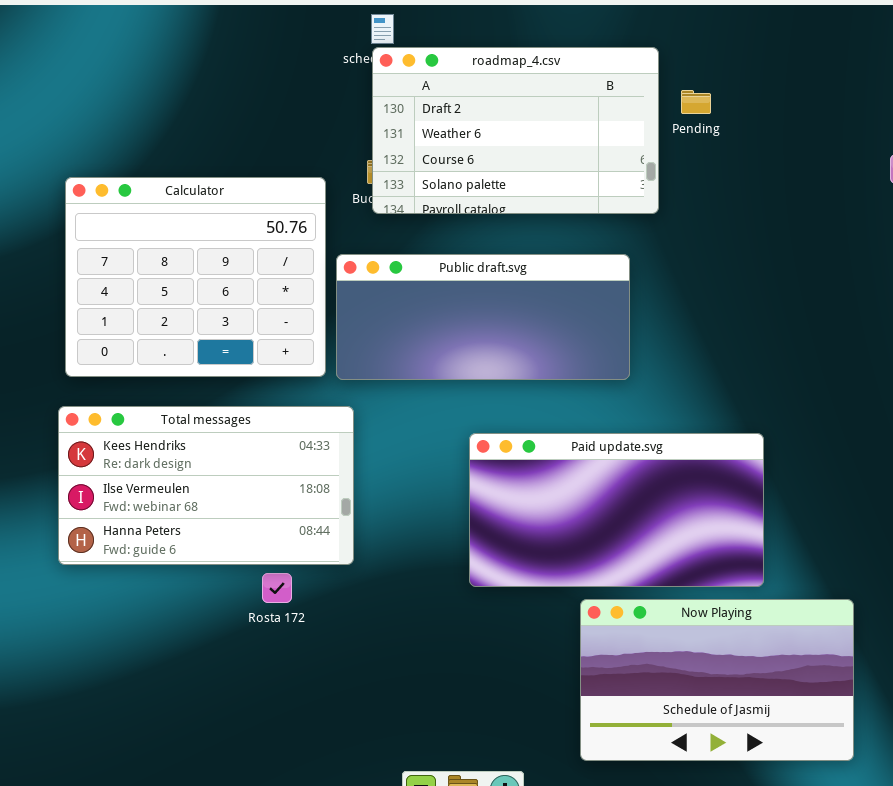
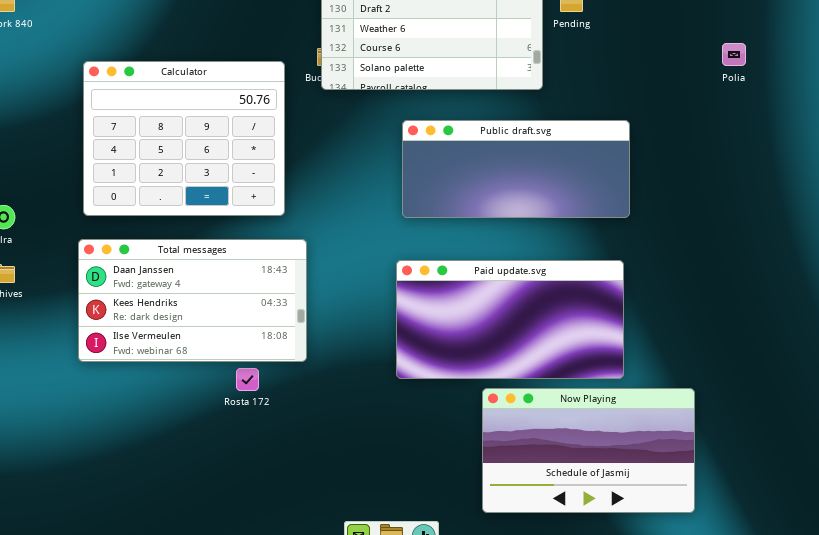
Public draft.svg: [336,254,630,380] -> [402,120,630,218], moved
Total messages: [58,406,354,565] -> [78,239,307,362], scrolled up 1 row

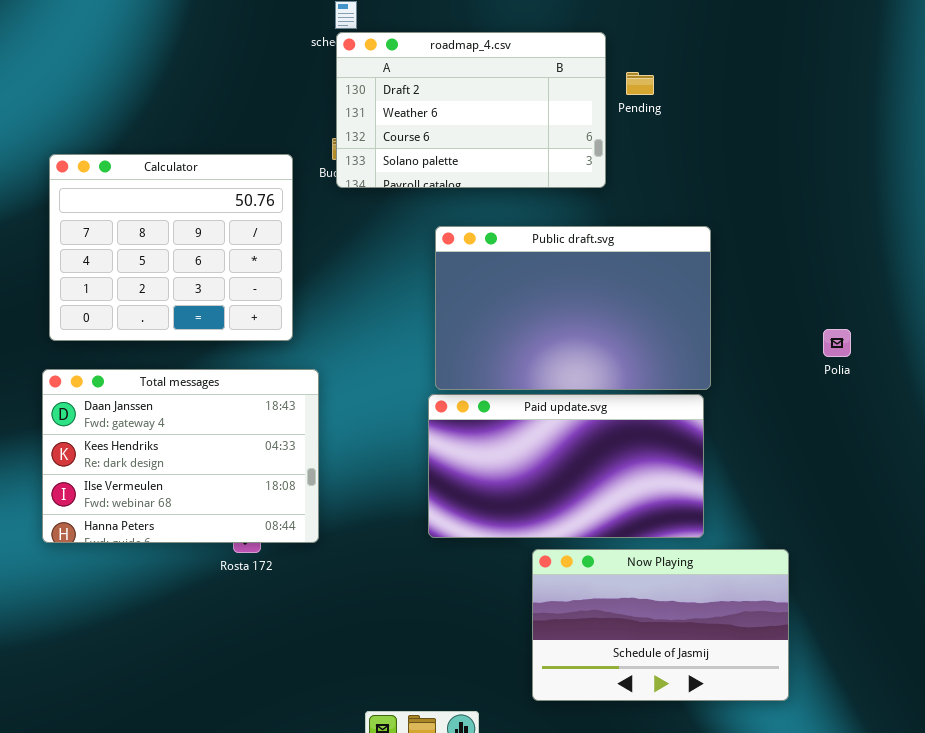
Polia: [722,43,746,66] -> [823,329,851,357], moved
Public draft.svg: [402,120,630,218] -> [435,226,711,390], resized
Total messages: [78,239,307,362] -> [42,369,319,543], resized

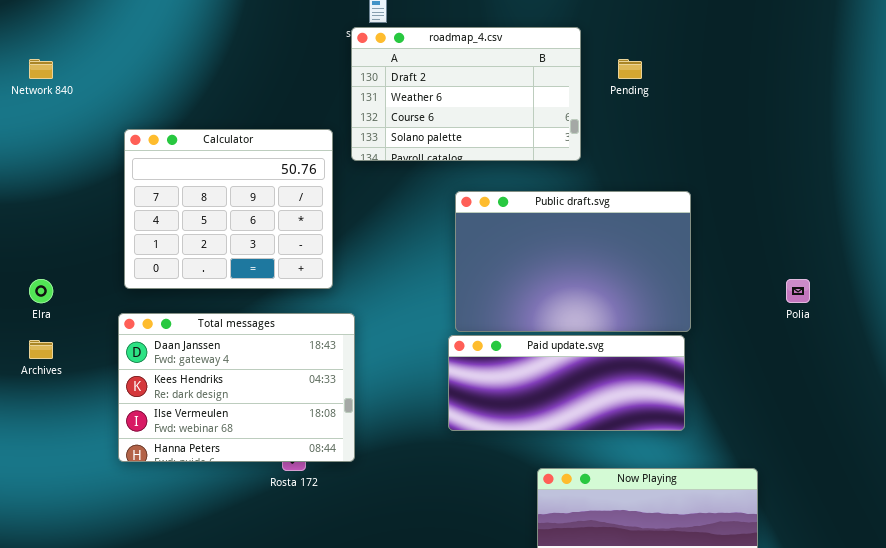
roadmap_4.csv: [336,32,606,188] -> [351,27,581,161], moved
Paid update.svg: [428,394,704,538] -> [448,335,685,431], resized

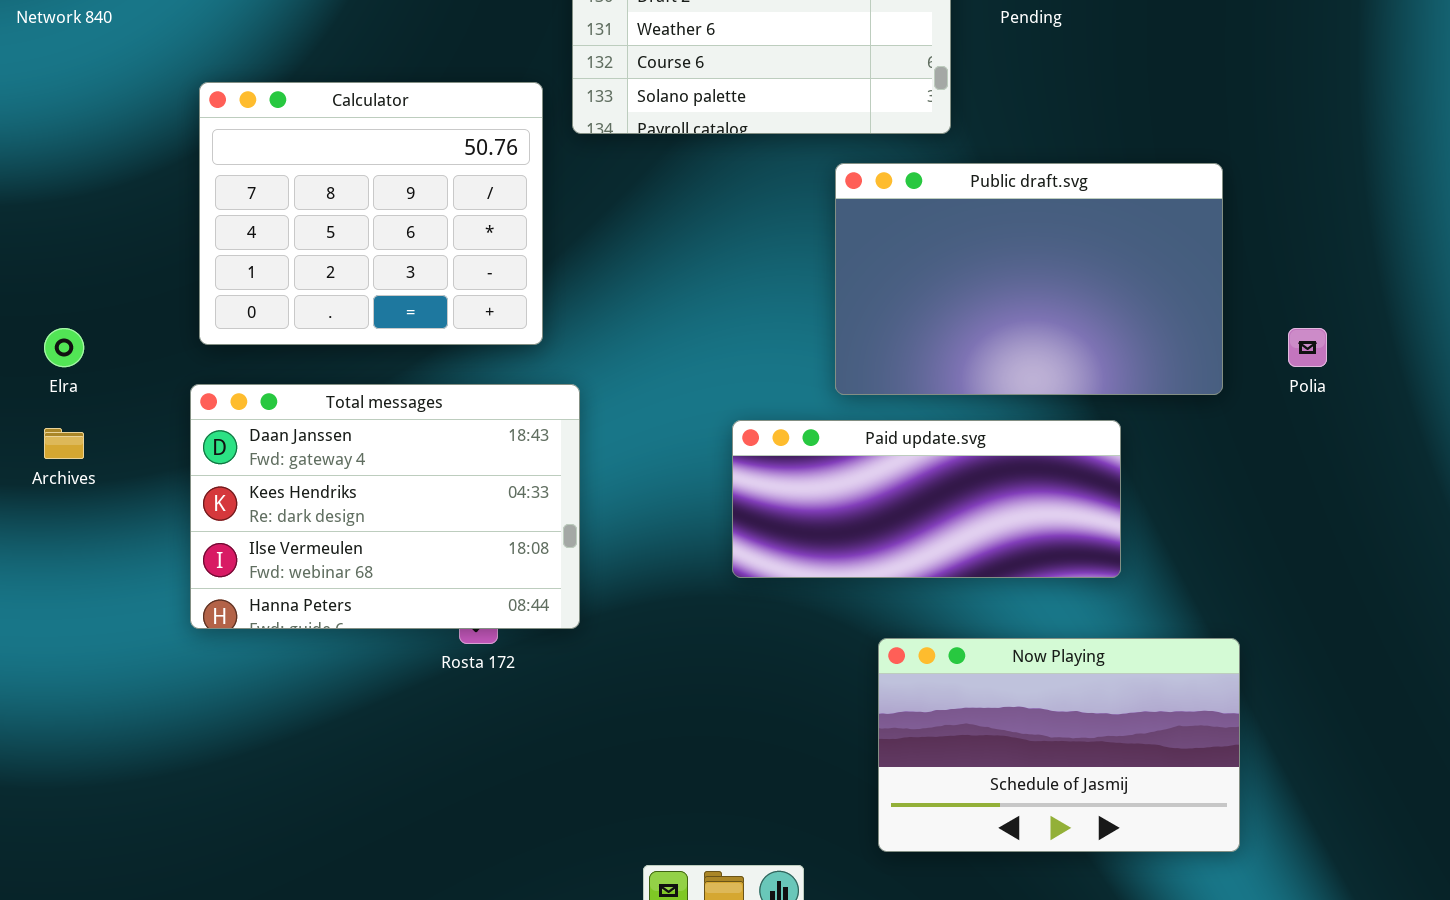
Public draft.svg: [455,191,691,332] -> [835,163,1223,395], moved

